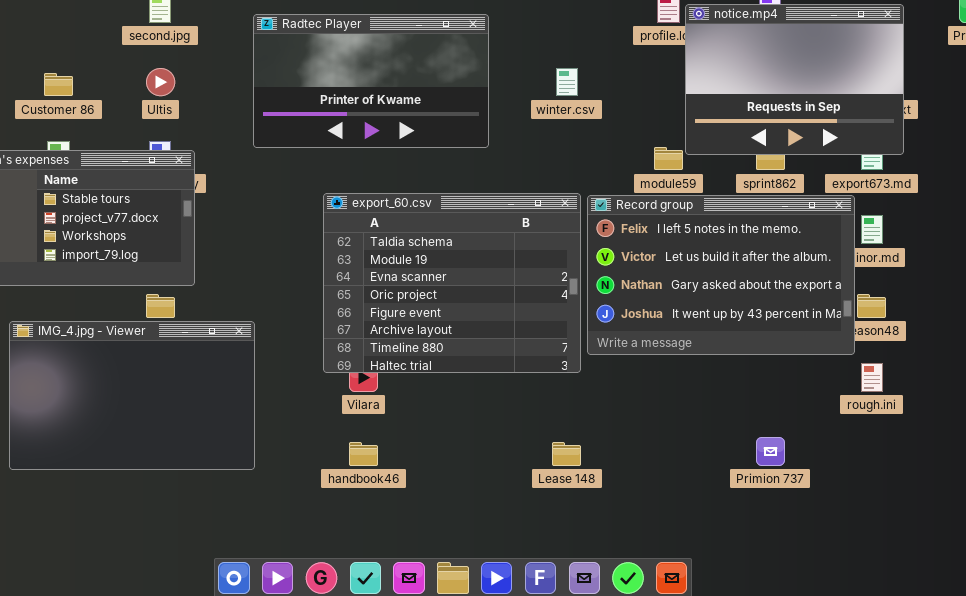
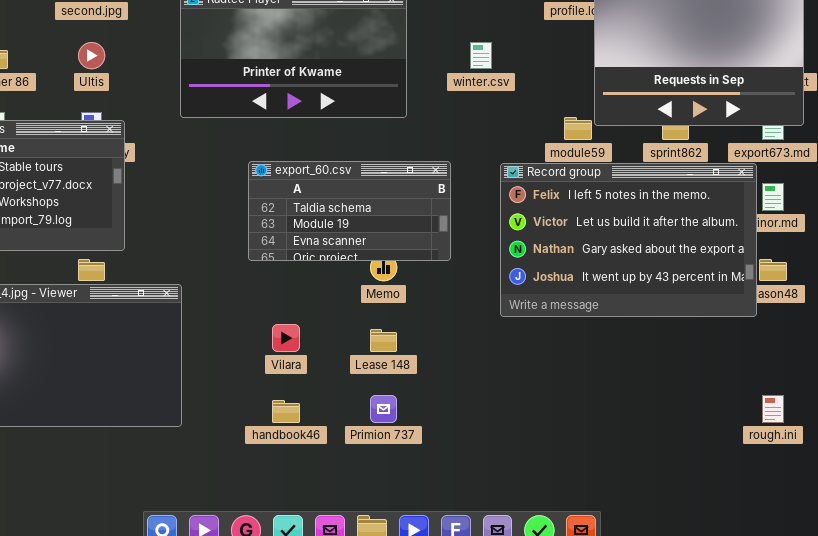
export_60.csv: [323,193,581,373] -> [248,161,451,261], resized
rough.ini: [861,363,883,392] -> [762,395,784,423], moved
Primion 737: [756,437,785,466] -> [370,395,397,423], moved
Lease 148: [552,442,581,466] -> [370,329,397,352], moved

